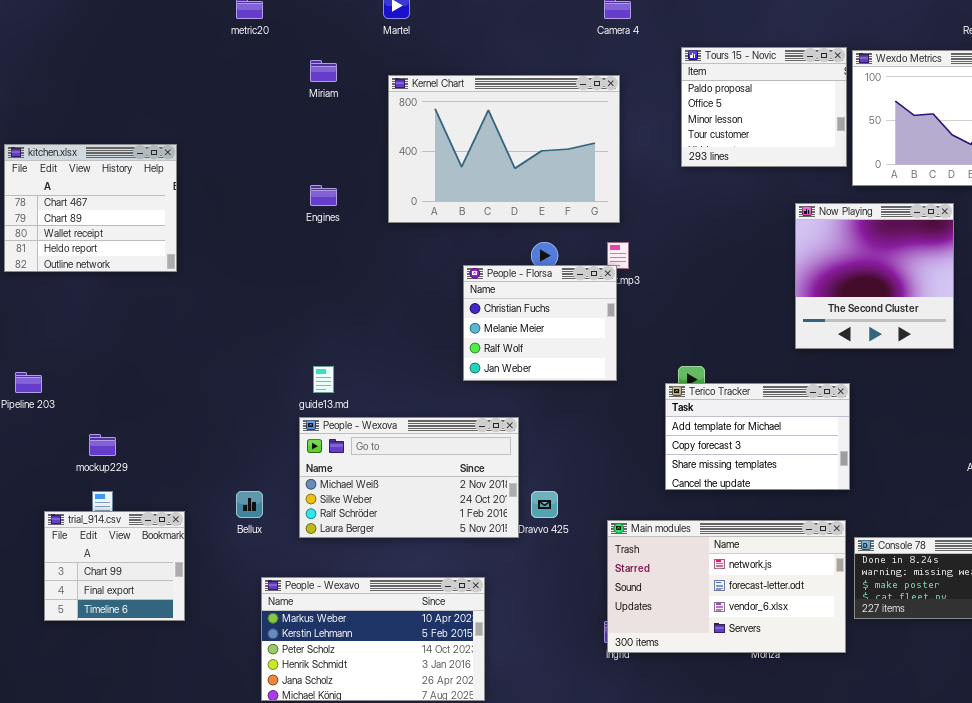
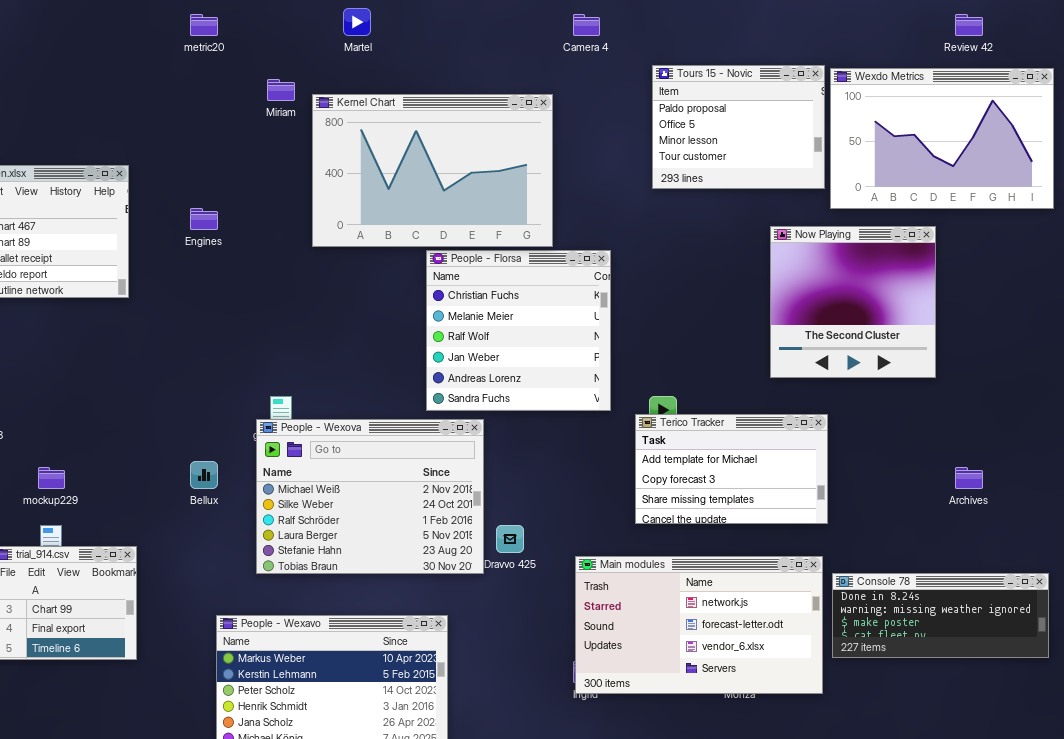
Kernel Chart: [388,75,620,223] -> [312,94,553,247], moved
Engines: [310,185,337,206] -> [190,208,218,230], moved
People - Florsa: [463,265,617,381] -> [426,250,611,411], resized
People - Wexova: [299,417,519,538] -> [256,419,484,574], resized
Bellux: [236,491,263,518] -> [190,461,218,489], moved

